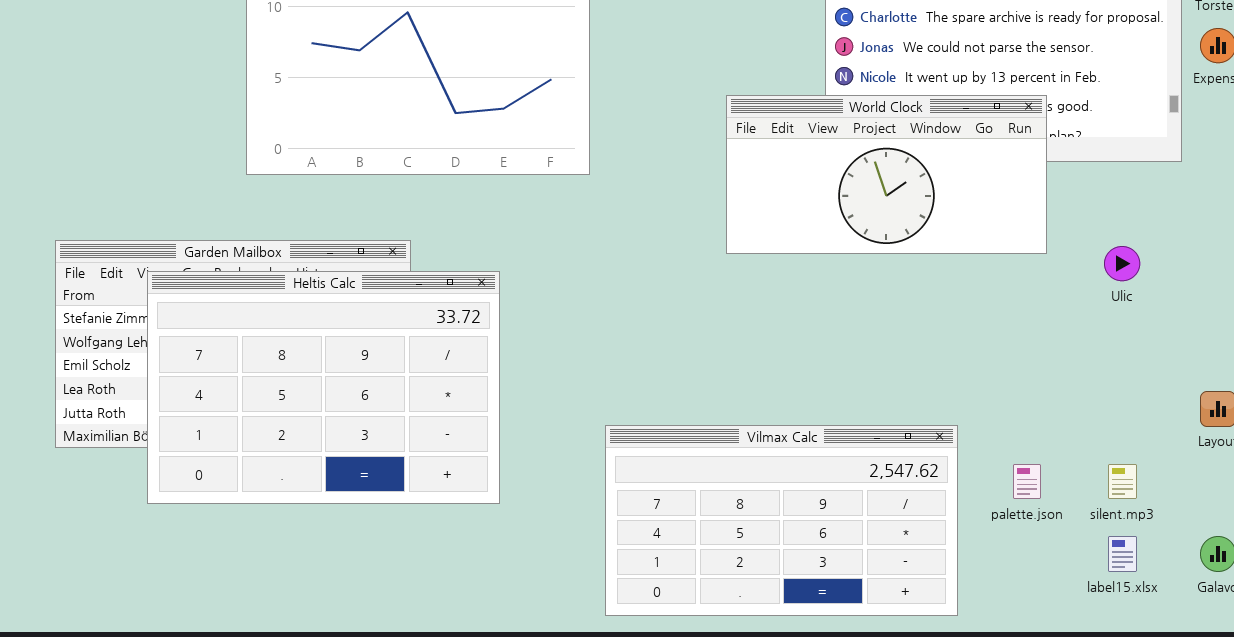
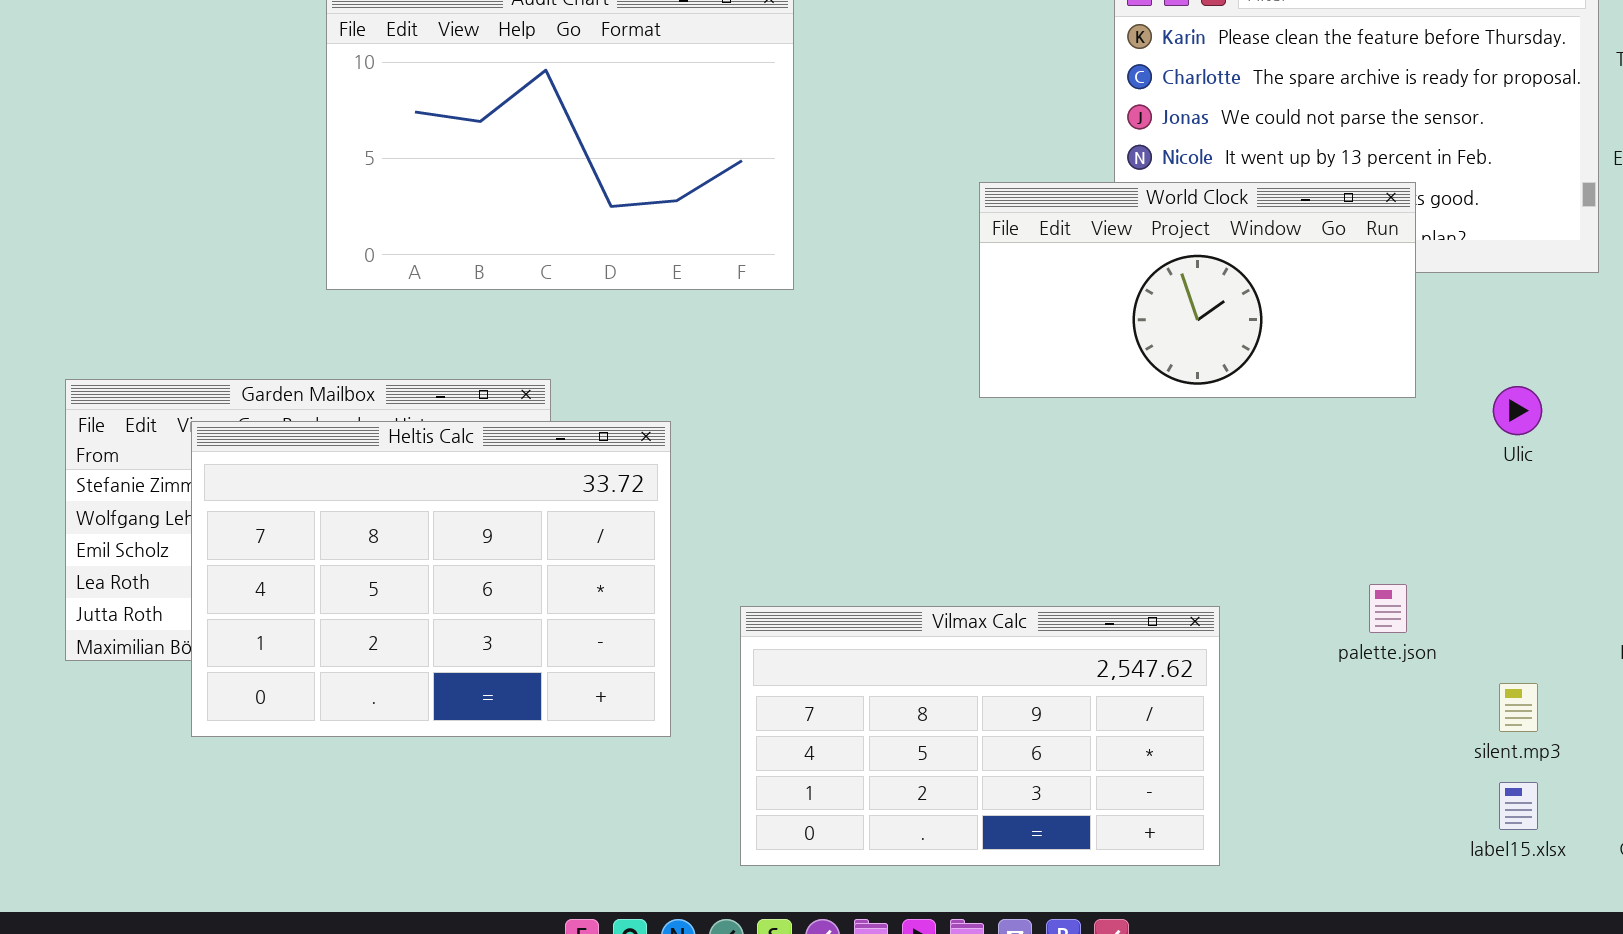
Vilmax Calc: [605,425,958,616] -> [740,606,1220,866], moved
palette.json: [1013,464,1041,499] -> [1369,584,1407,633], moved

